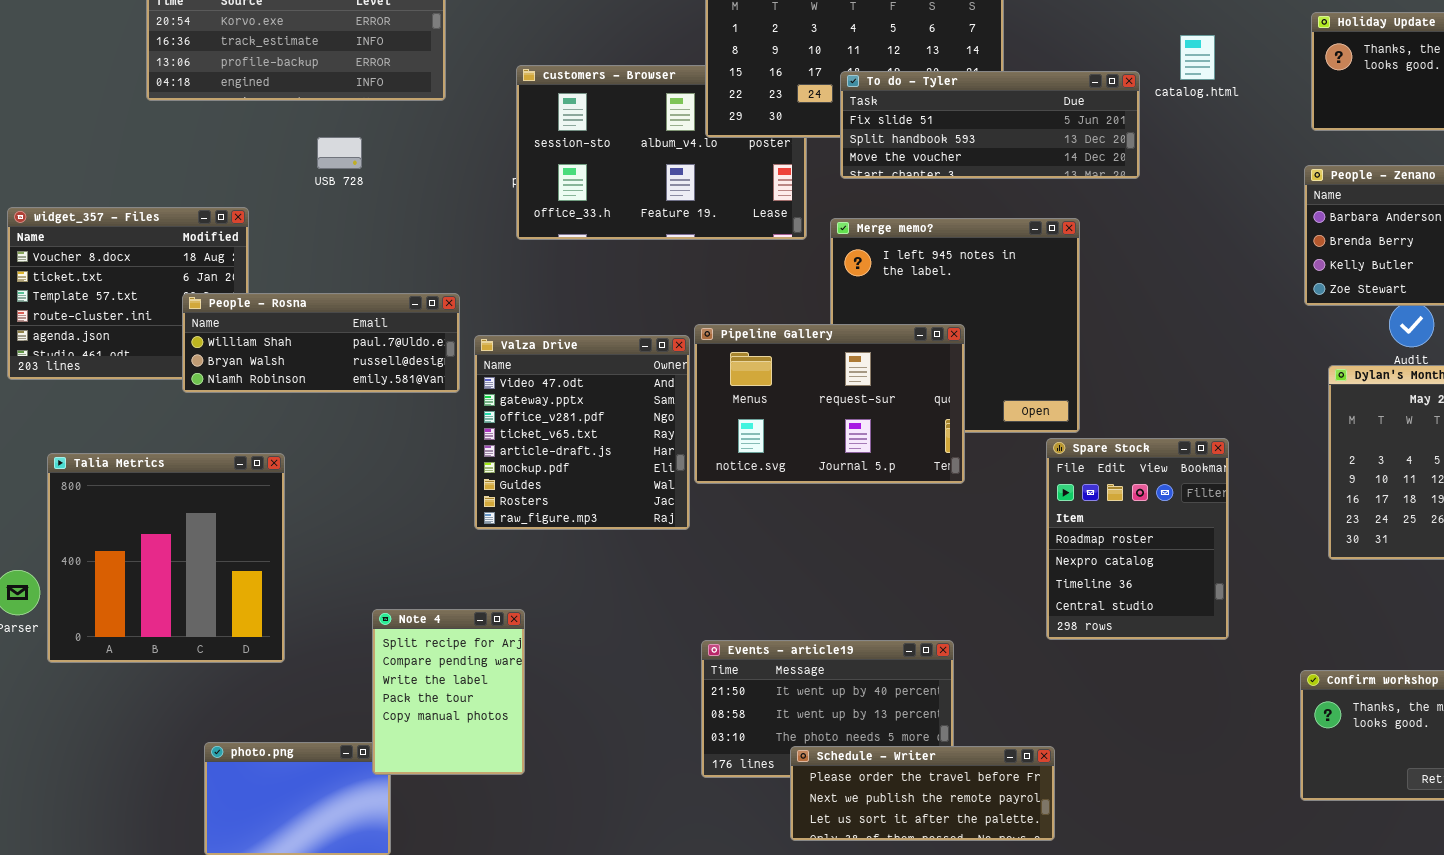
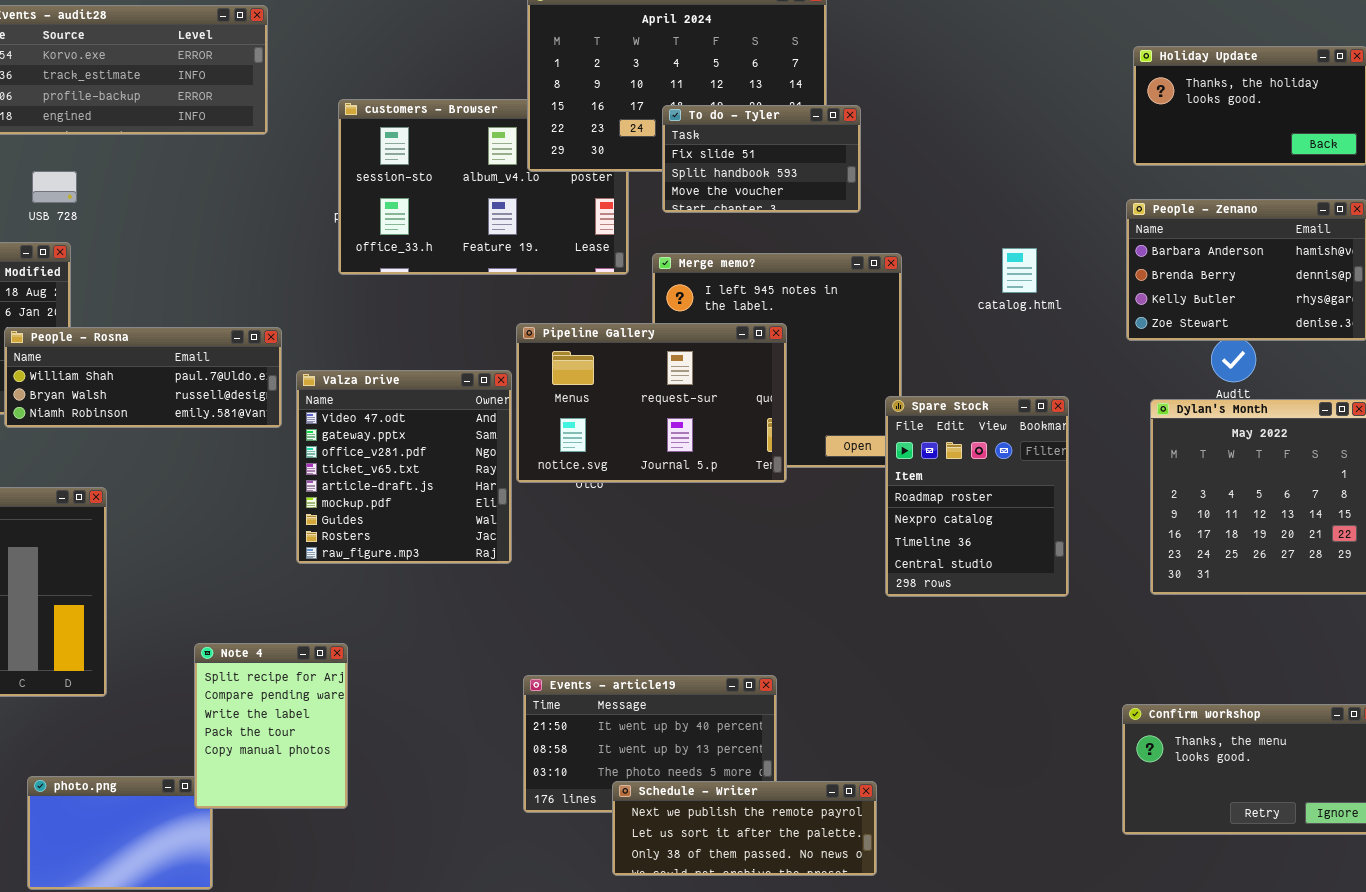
catalog.html: [1180,35,1215,80] -> [1002,248,1037,293], moved
To do - Tyler: [840,71,1140,179] -> [662,105,861,213], resized
USB 728: [317,137,362,169] -> [32,171,77,203], moved
Pipeline Gallery: [694,324,965,484] -> [516,323,787,483], moved
Spare Stock: [1046,438,1229,640] -> [885,396,1069,597], moved
Schedule - Writer: [790,746,1055,841] -> [612,781,877,876], scrolled down 1 row

